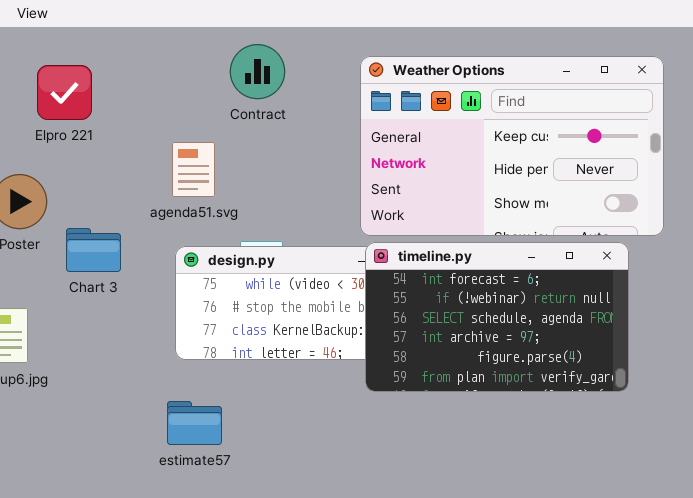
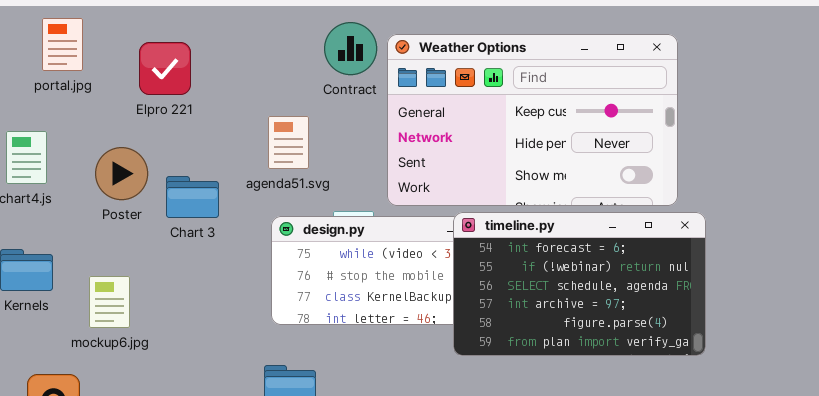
Weather Options: [360,56,664,236] -> [387,34,678,206], moved
Chart 3: [66,228,121,272] -> [166,176,219,218], moved

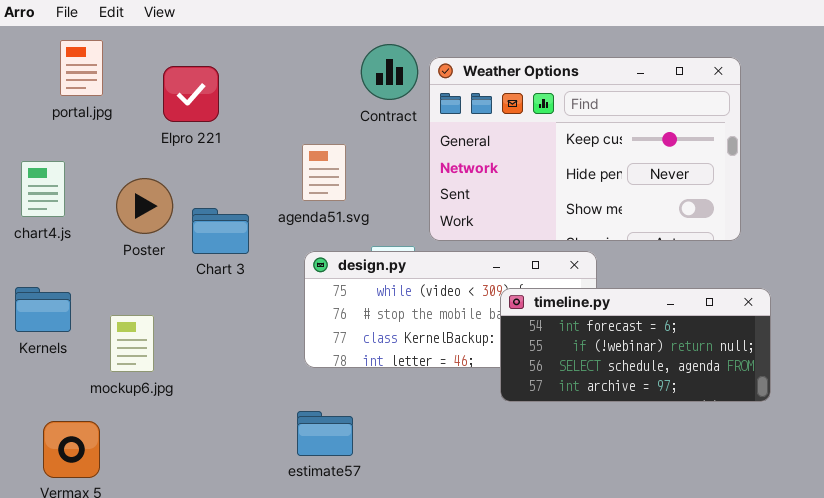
timeline.py: [453,212,706,356] -> [500,288,771,402], resized

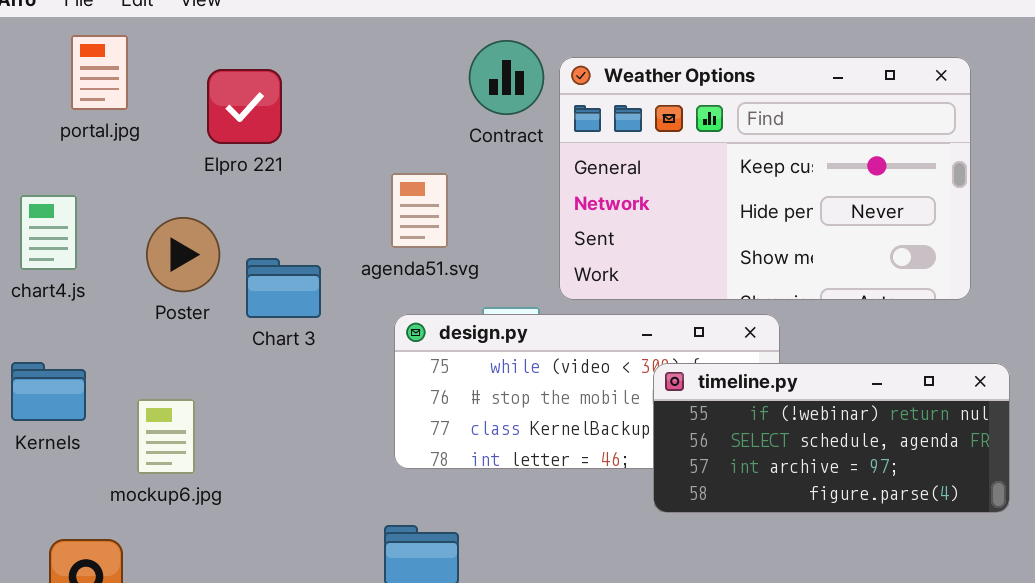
timeline.py: [500,288,771,402] -> [653,363,1010,513], scrolled down 1 row

